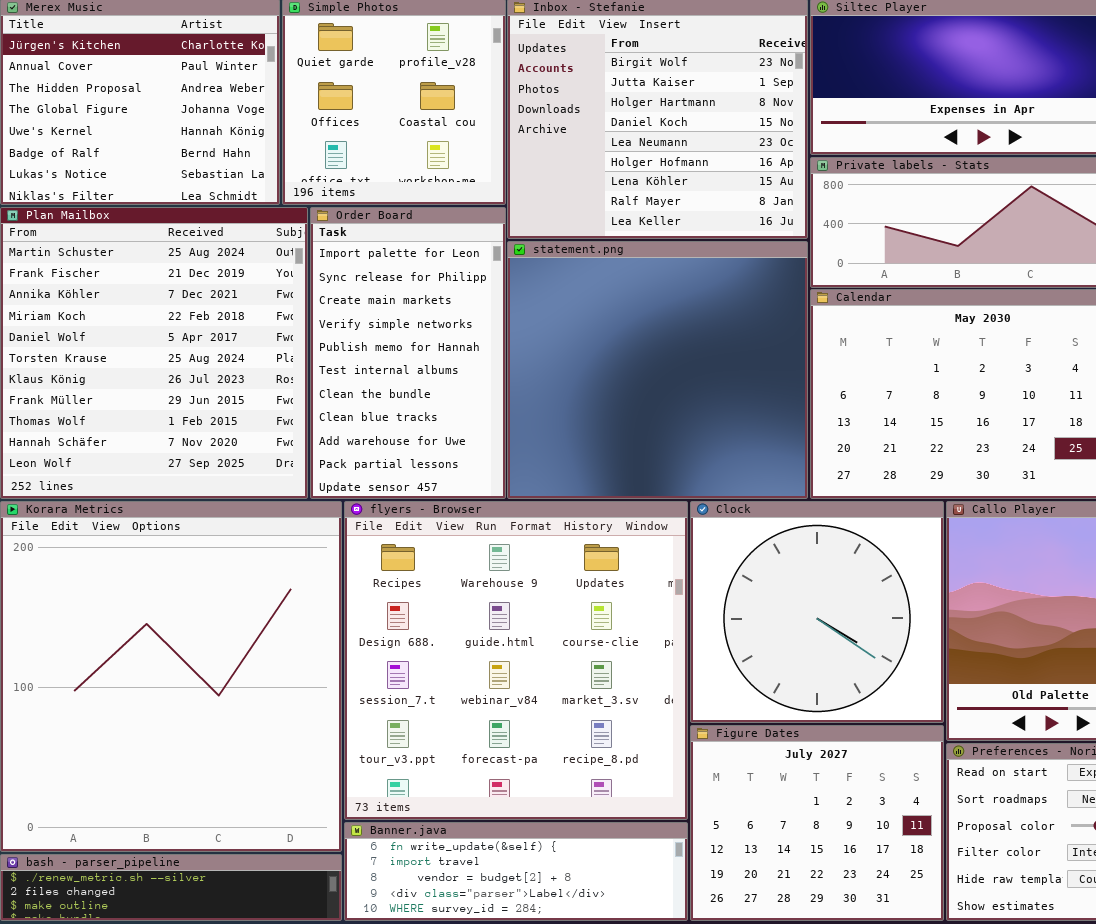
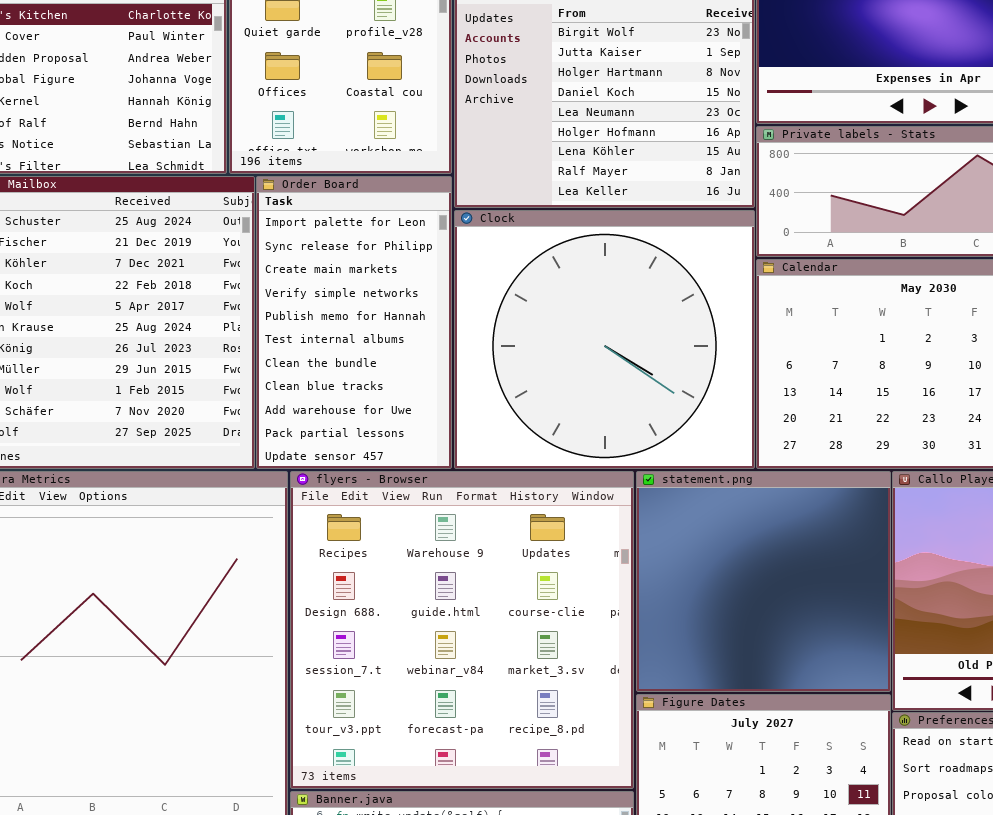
statement.png: [507,241,808,499] -> [636,471,891,692], moved, resized
Clock: [690,501,944,723] -> [454,210,755,469], moved, resized

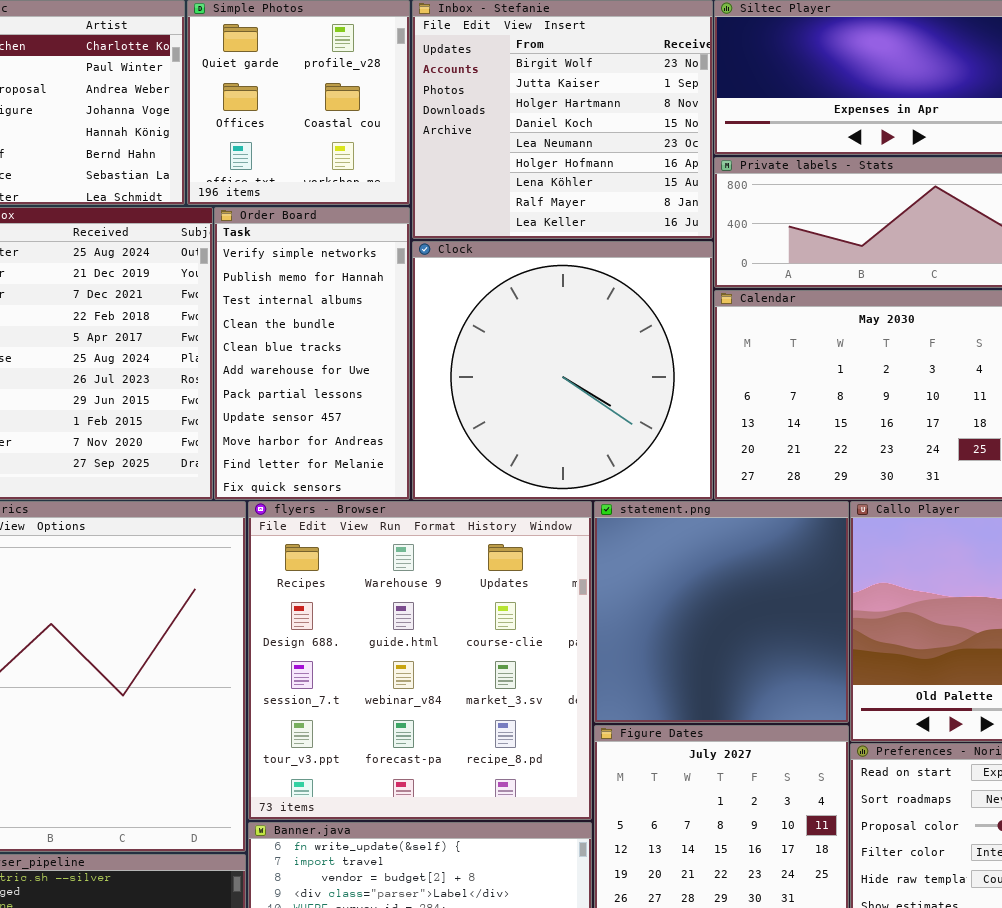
Order Board: [256,176,452,469] -> [214,207,410,500], scrolled down 3 rows

